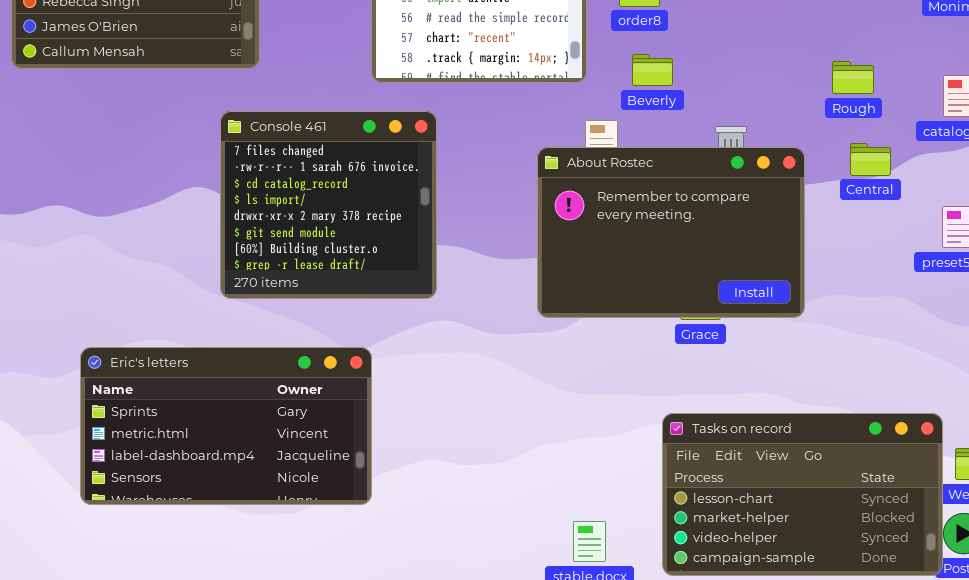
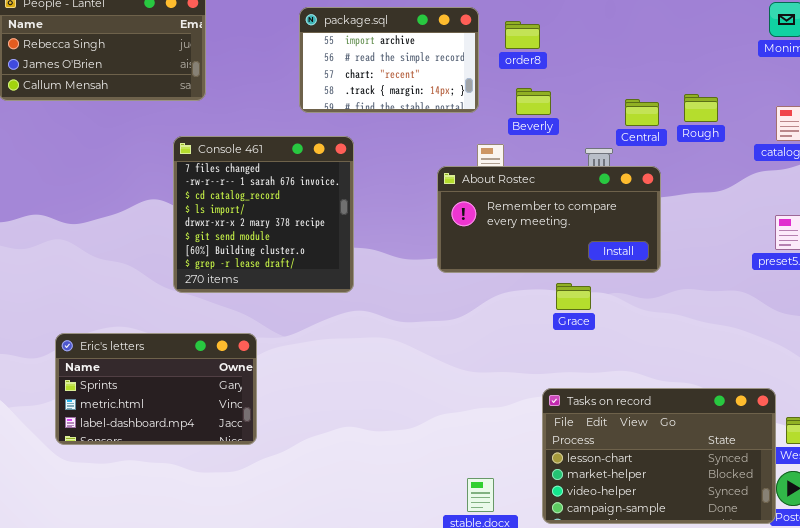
Central: [850,143,891,176] -> [625,99,659,126], moved
About Rostec: [537,147,805,318] -> [437,166,661,273], resized
Eric's letters: [80,347,372,505] -> [55,333,257,445], resized

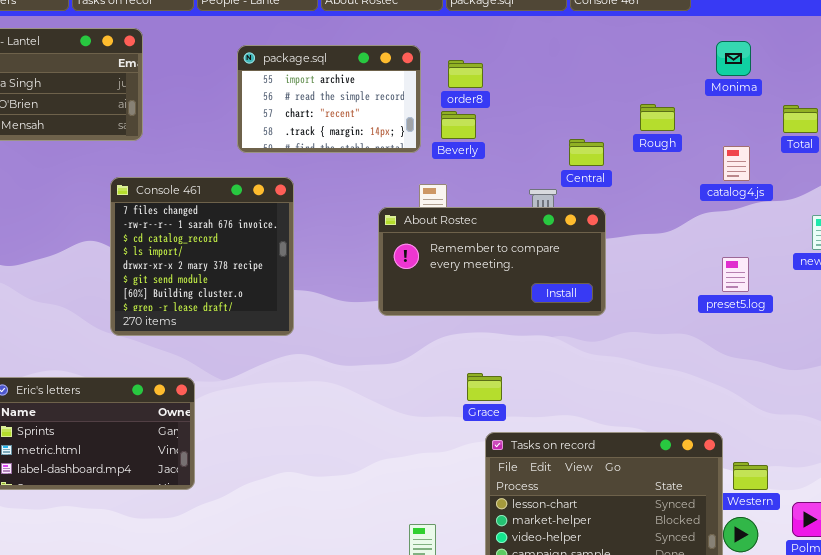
Beverly: [516,88,551,115] -> [441,111,476,139], moved
Rough: [684,94,718,122] -> [640,104,675,131], moved
Grace: [556,283,591,310] -> [467,373,502,401], moved

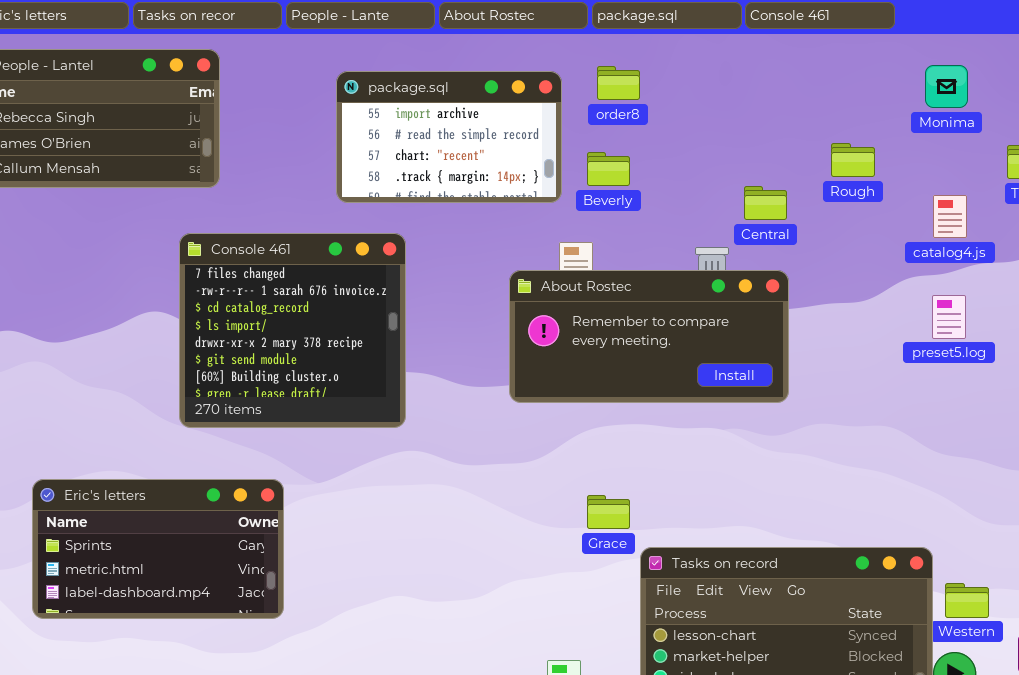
order8: [448,60,483,88] -> [597,66,640,100], moved
preset5.log: [722,257,749,292] -> [932,295,966,339], moved
Grace: [467,373,502,401] -> [587,495,630,529], moved

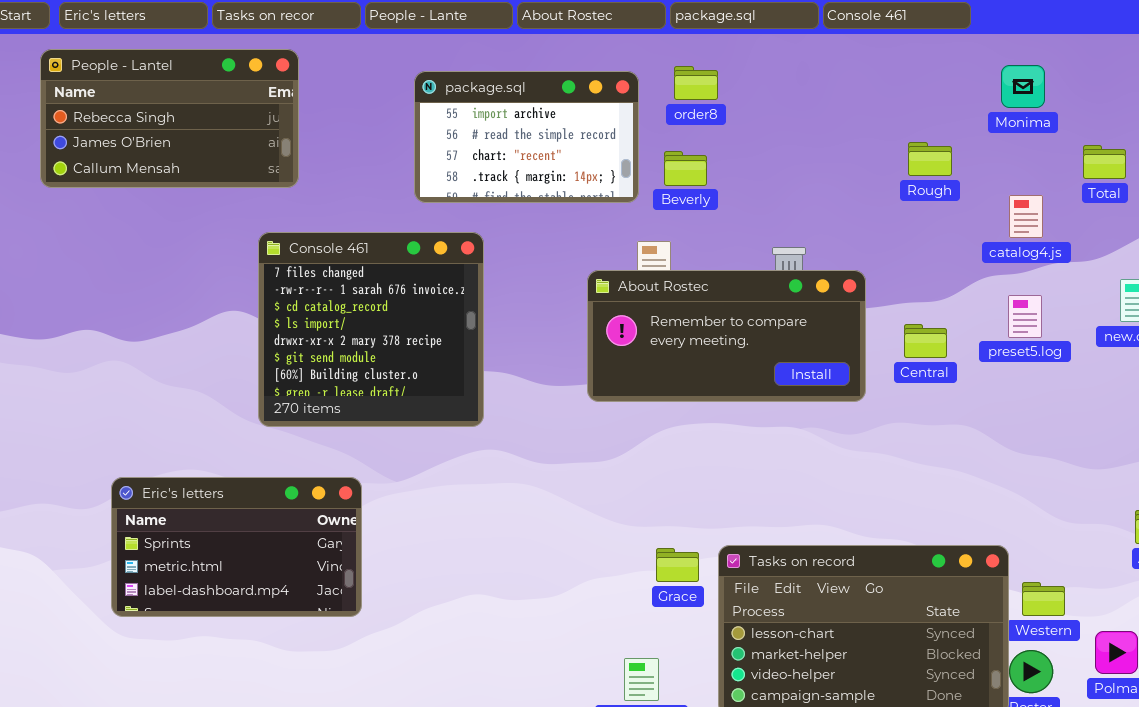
Central: [744,186,787,220] -> [904,324,947,358], moved
Grace: [587,495,630,529] -> [656,548,699,582], moved

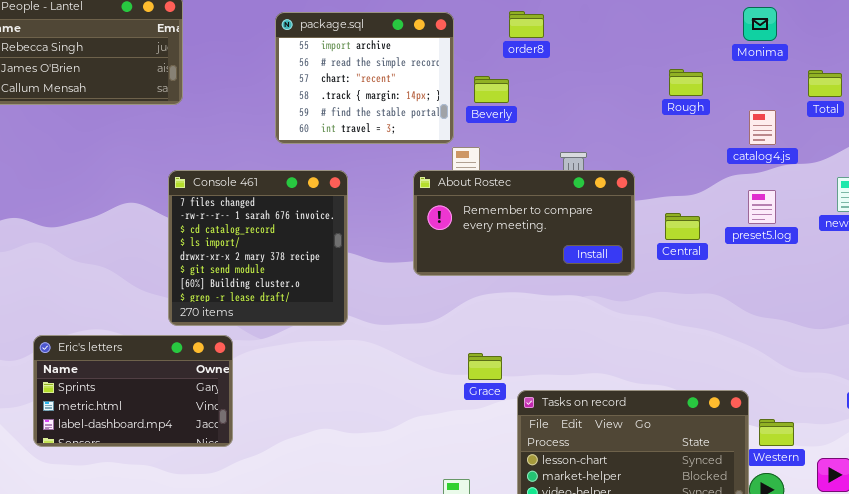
order8: [674,66,718,100] -> [509,11,544,38], moved
package.sql: [414,71,639,203] -> [275,12,454,144], resized
Console 461: [258,232,484,427] -> [168,170,348,326], moved
Grace: [656,548,699,582] -> [468,353,502,380], moved

